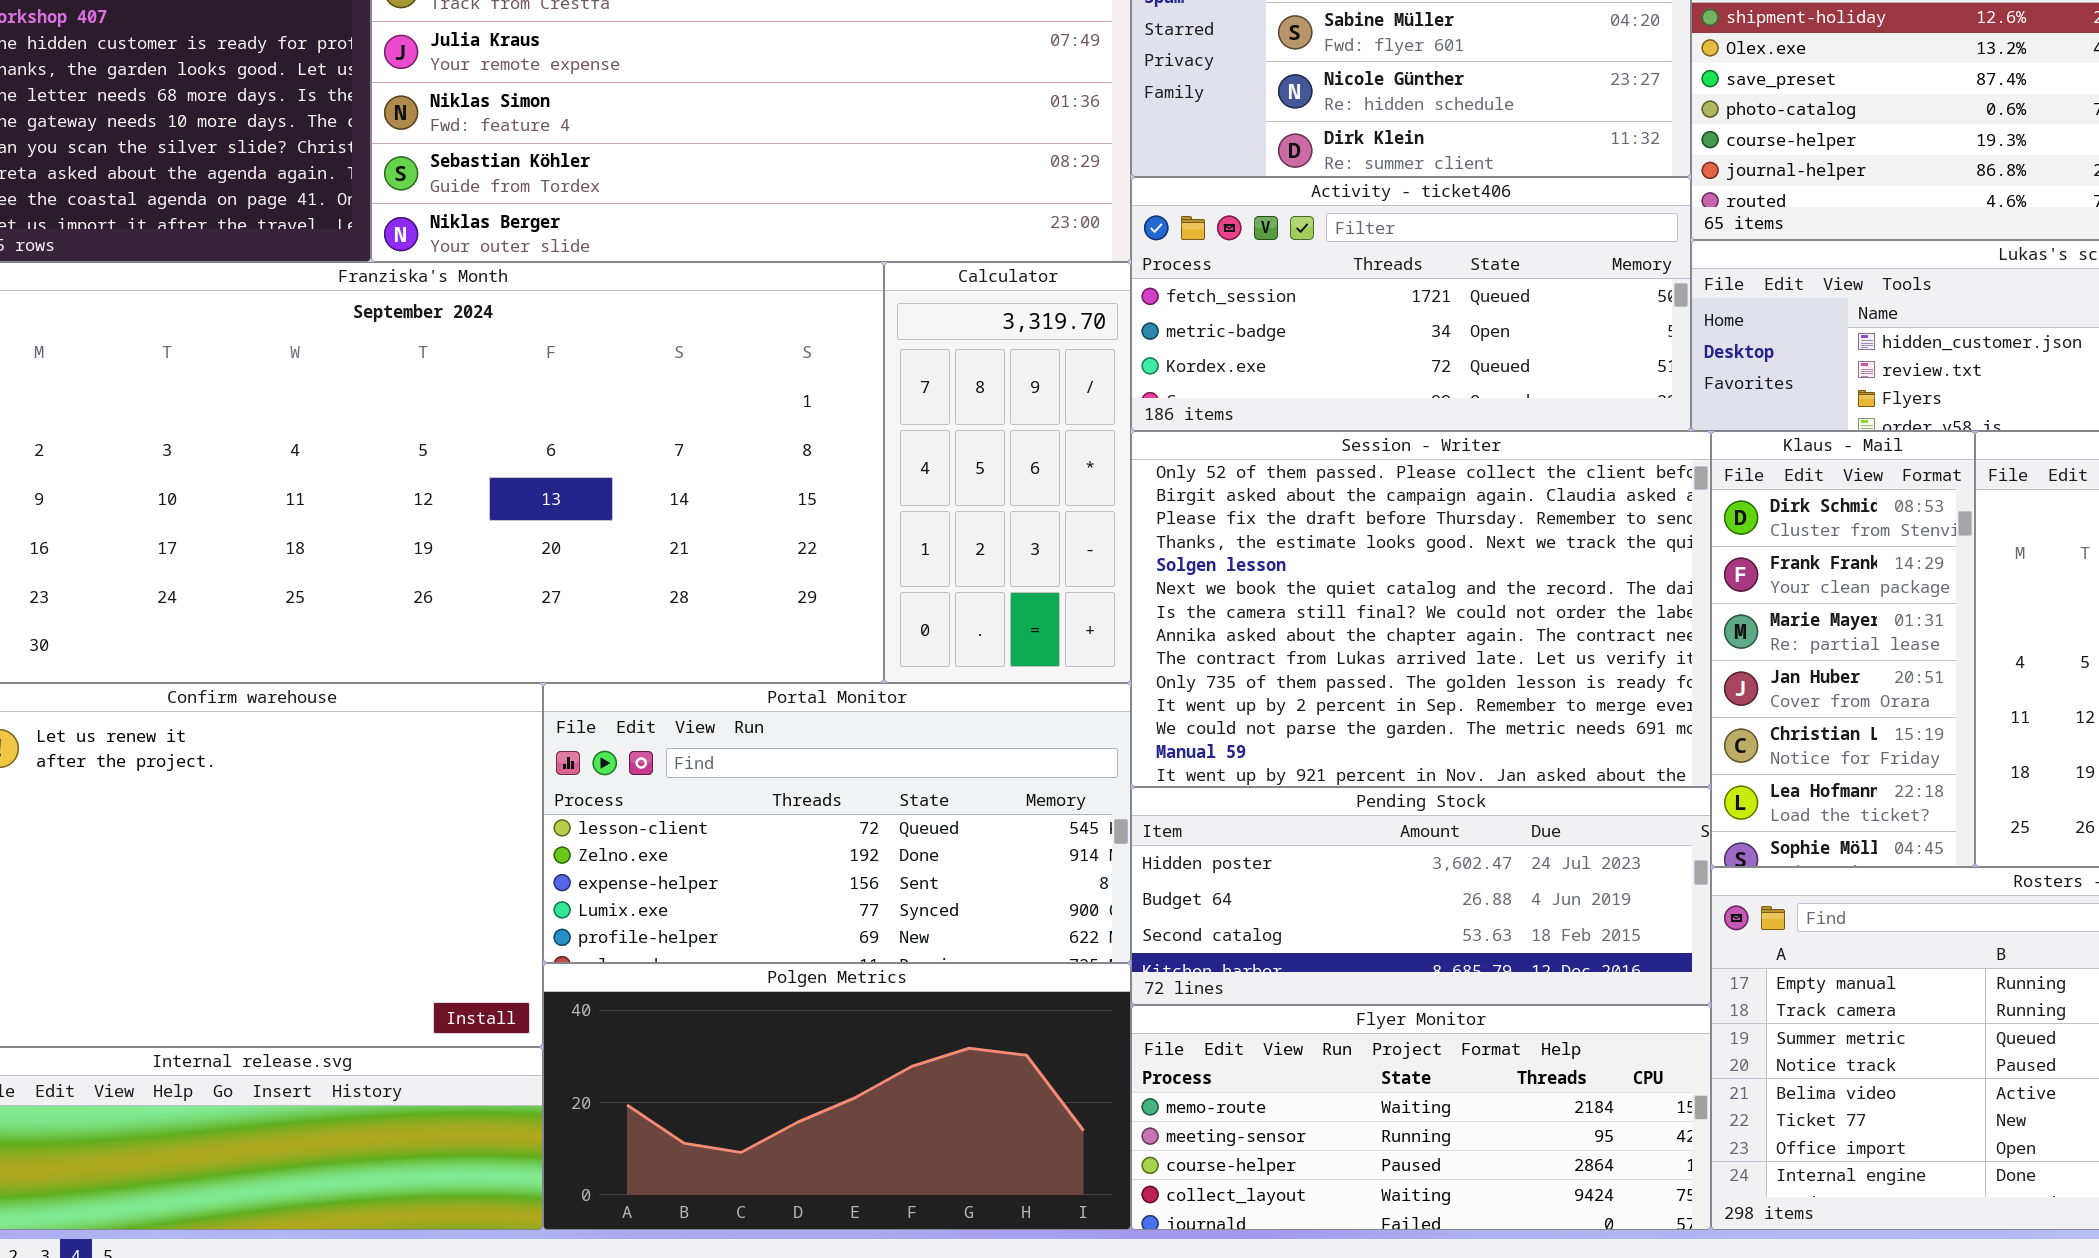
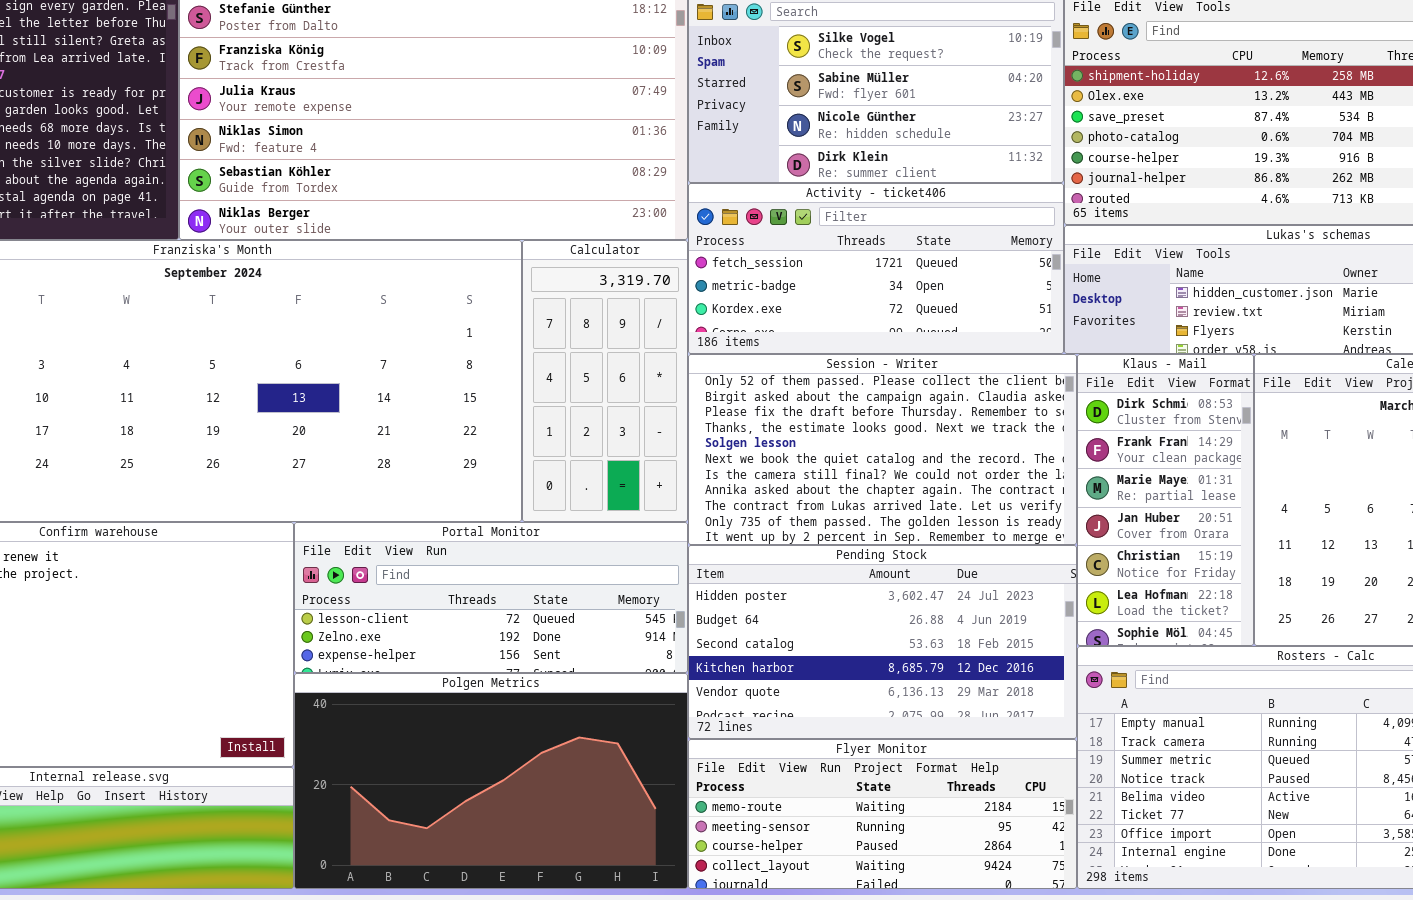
Session - Writer: [1131,431,1711,787] -> [688,354,1077,545], resized
Portal Monitor: [543,683,1131,963] -> [294,522,688,673], resized
Pending Stock: [1131,787,1711,1005] -> [688,545,1077,739], resized
Polgen Metrics: [543,963,1131,1230] -> [294,673,688,889], resized

